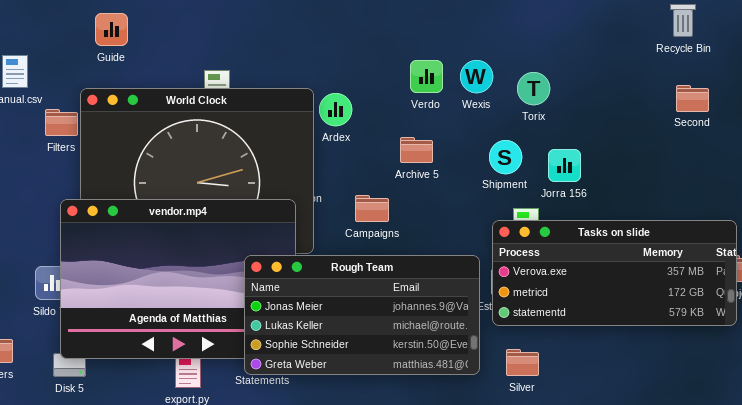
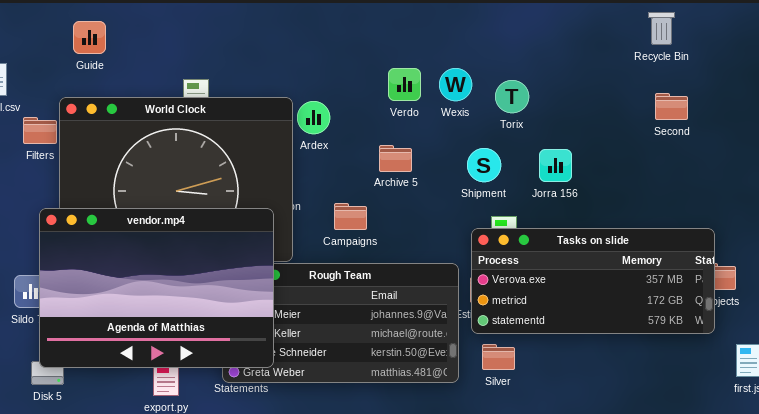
Jorra 156: [548,149,581,182] -> [539,149,572,182], moved
vendor.mp4: [60,199,296,359] -> [39,208,274,368], raised
Silver: [506,349,539,376] -> [482,344,515,370], moved

